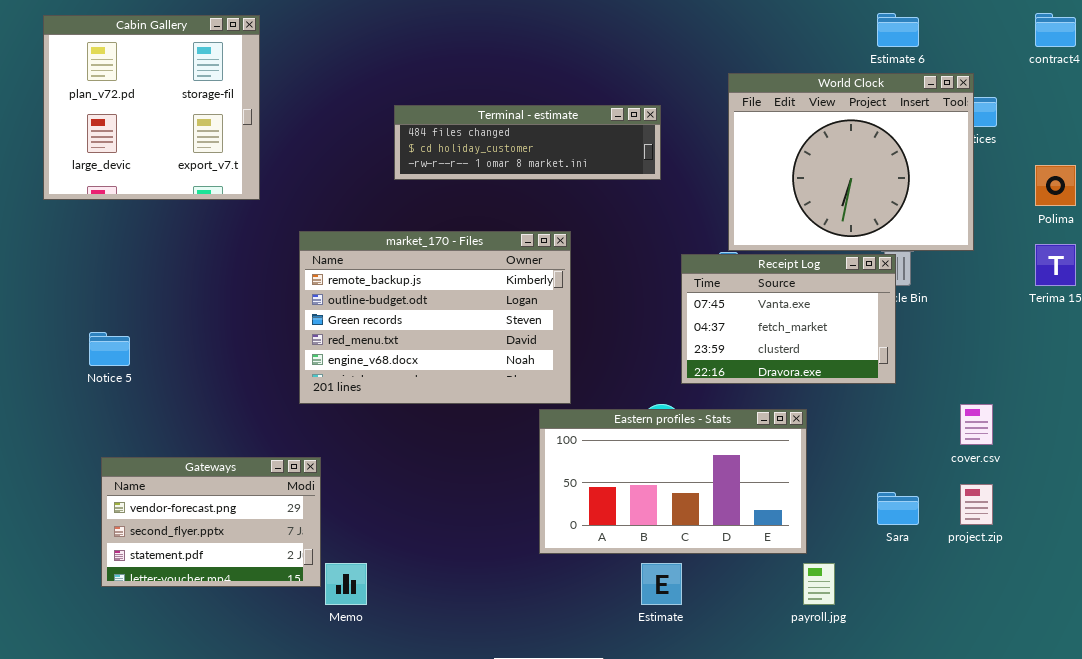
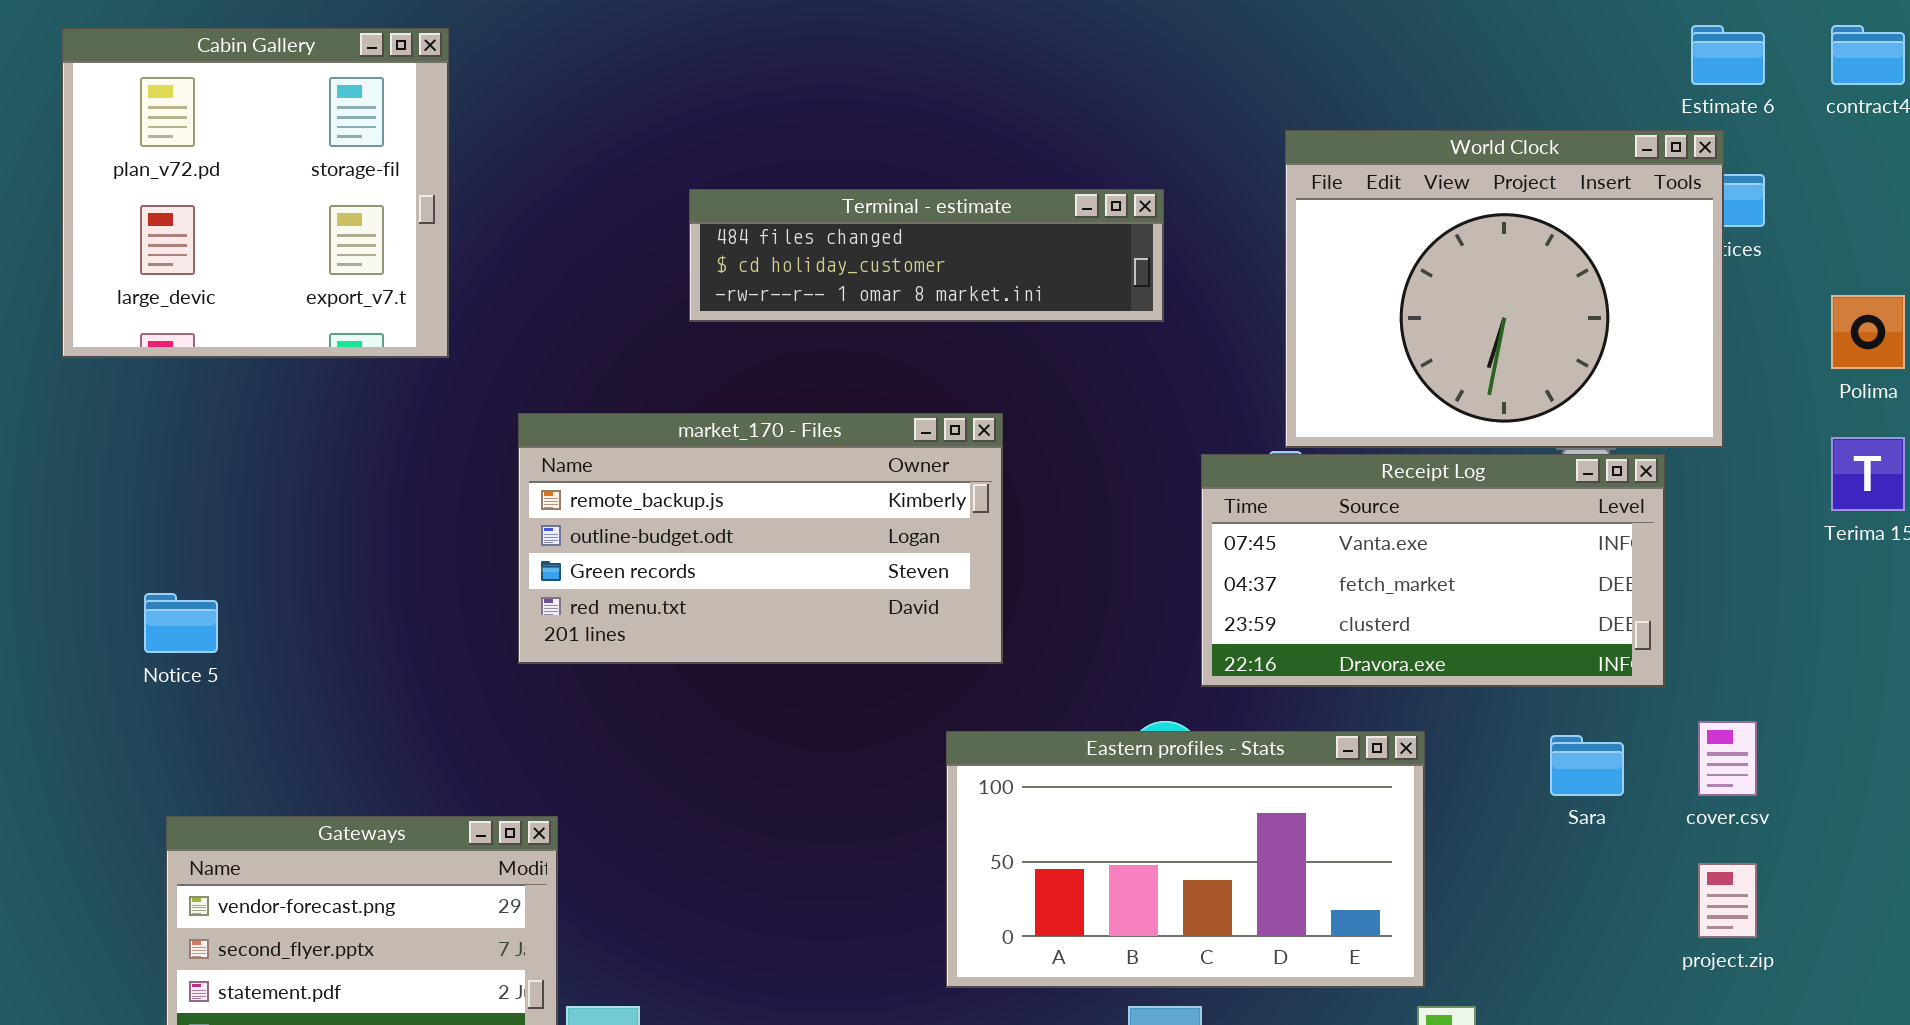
Estimate 6: [877,13,919,47] -> [1691,25,1765,85], moved
market_170 - Files: [299,231,571,404] -> [518,413,1003,664], resized
Receipt Log: [681,254,896,384] -> [1201,454,1665,687], resized
Sara: [877,492,919,525] -> [1550,735,1624,796], moved

